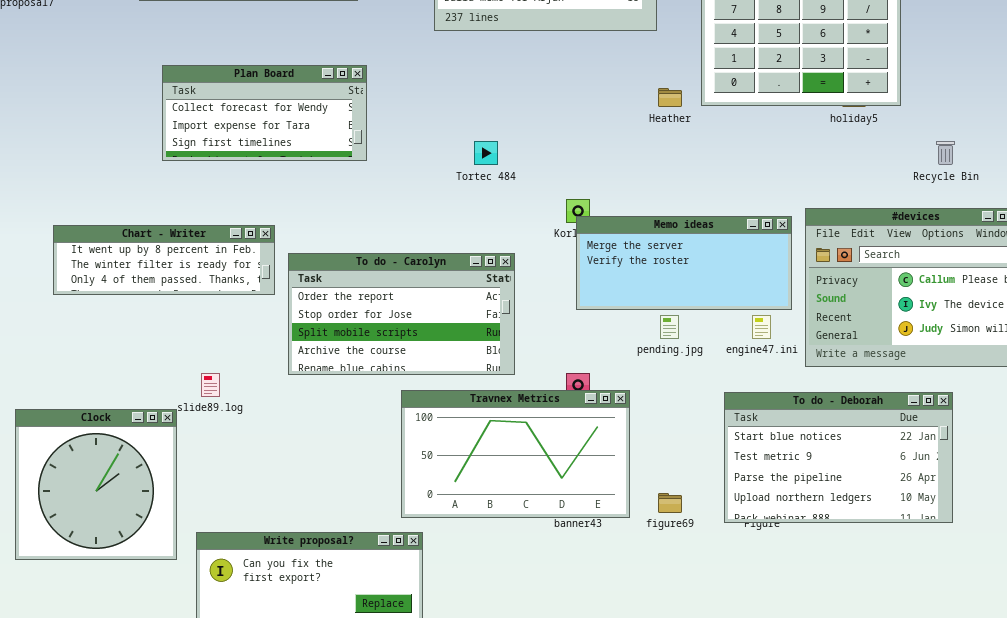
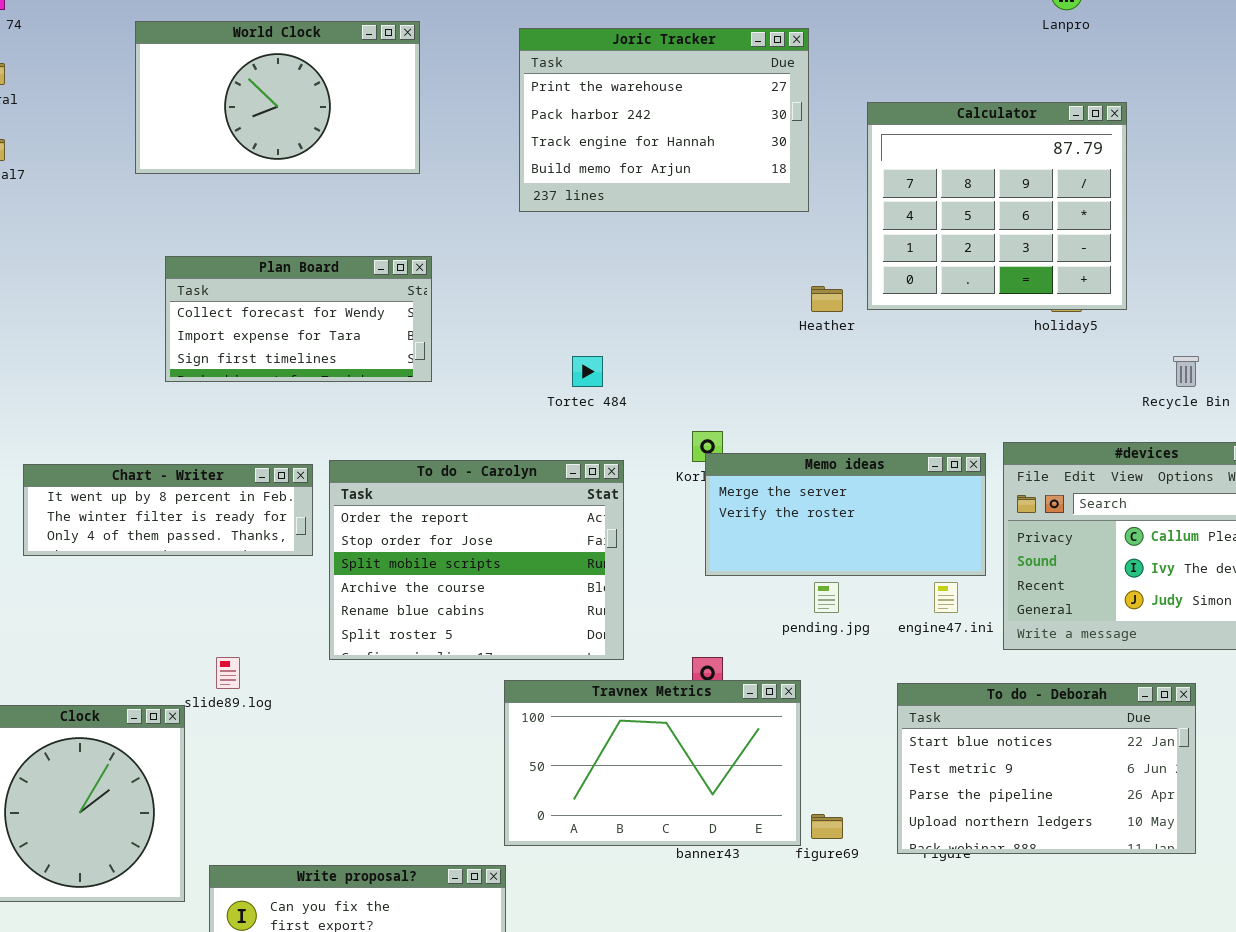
To do - Carolyn: [288,253,515,375] -> [329,460,624,660], resized
Travnex Metrics: [401,390,630,518] -> [504,680,801,846], moved

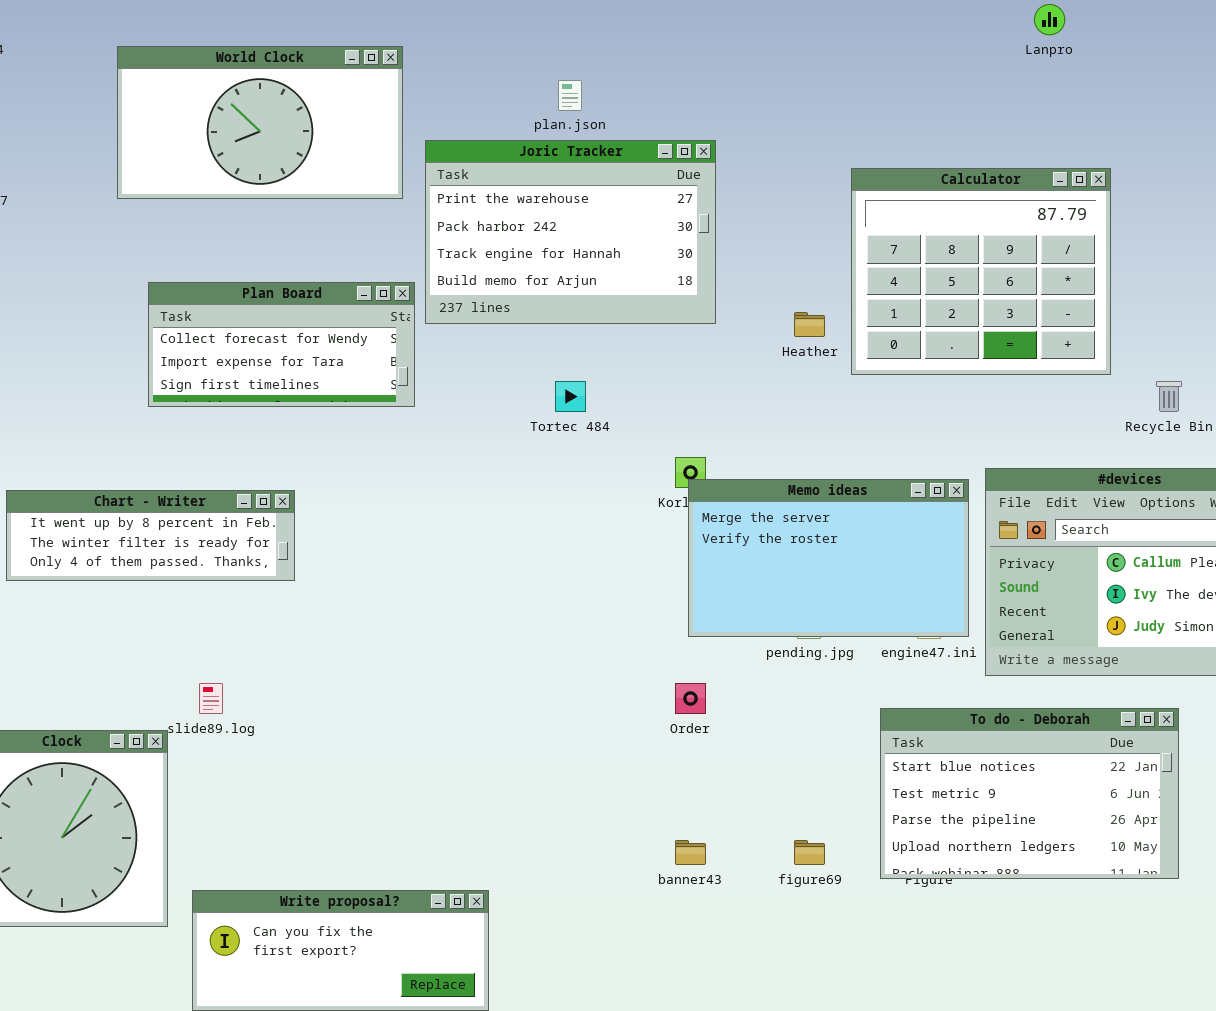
Joric Tracker: [519,28,809,212] -> [425,140,716,324], moved
Calculator: [867,102,1127,310] -> [851,168,1111,375], moved
Memo ideas: [705,453,986,576] -> [688,479,969,637], resized
To do - Carolyn: [329,460,624,660] -> none, closed
Travnex Metrics: [504,680,801,846] -> none, closed

